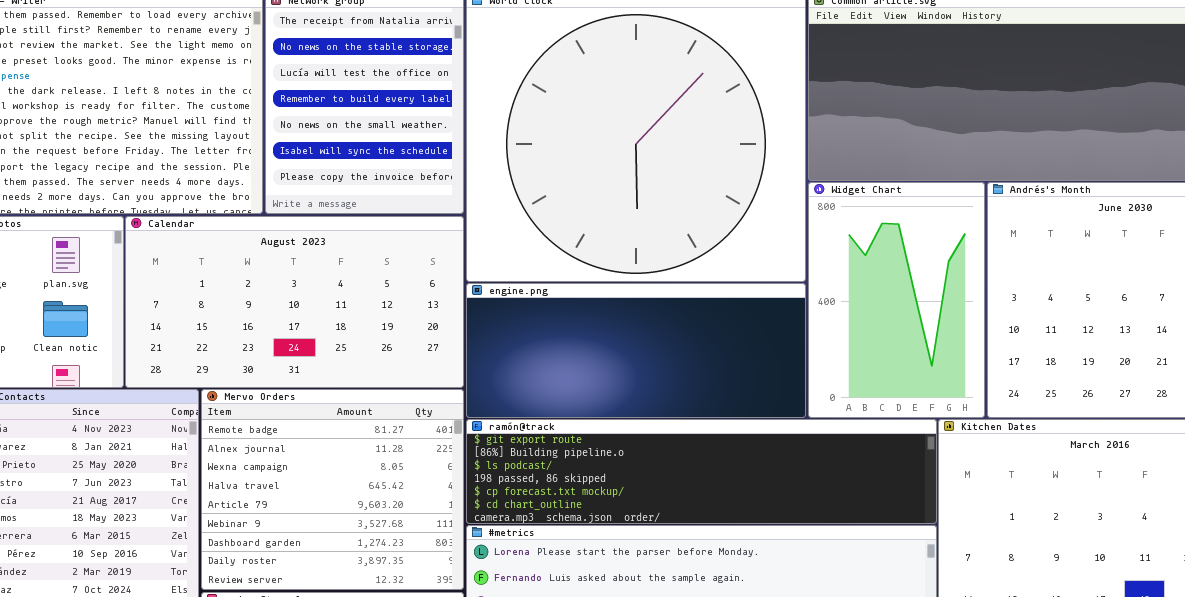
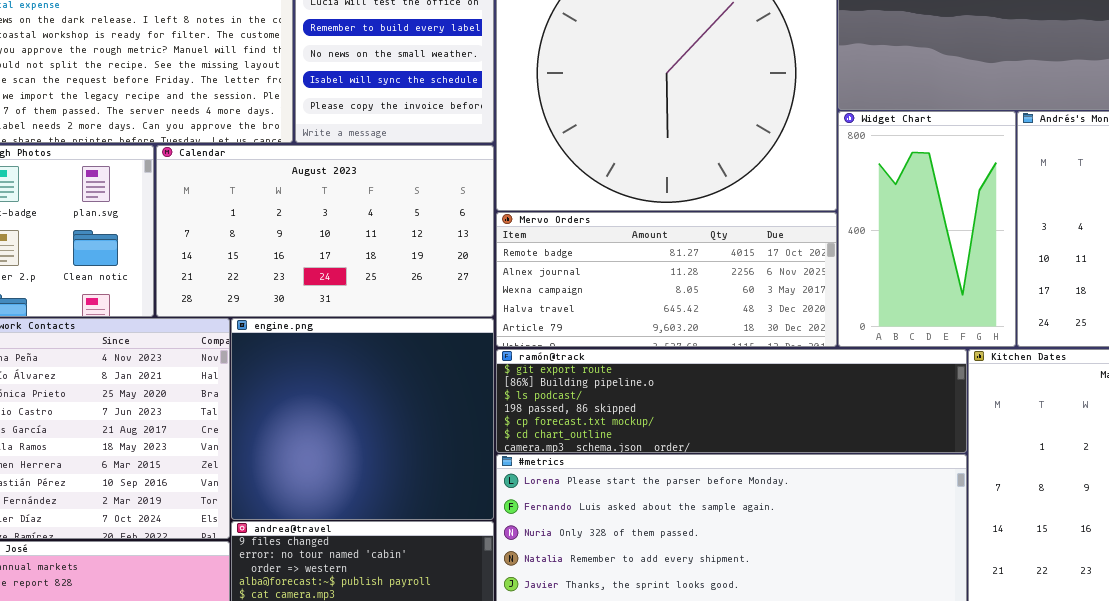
engine.png: [466,283,806,418] -> [231,318,494,520], moved, resized
Mervo Orders: [201,389,464,590] -> [496,212,837,347], moved, resized

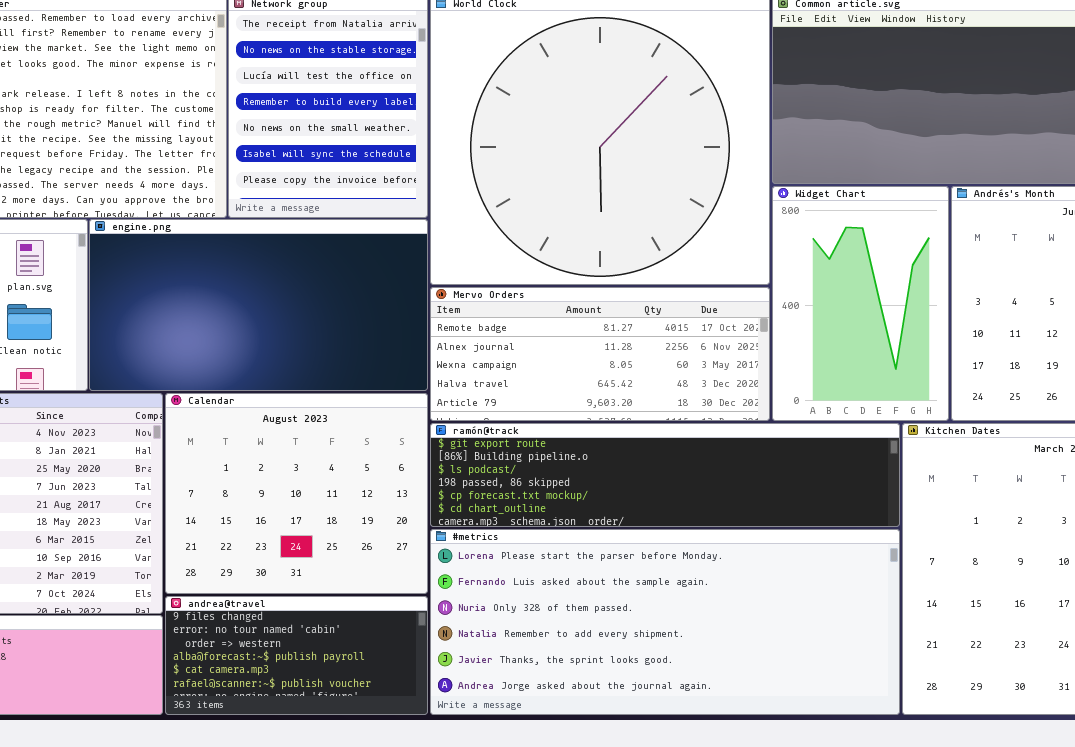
Calendar: [156,145,494,317] -> [165,393,428,594], moved, resized
engine.png: [231,318,494,520] -> [89,219,428,391], moved, resized

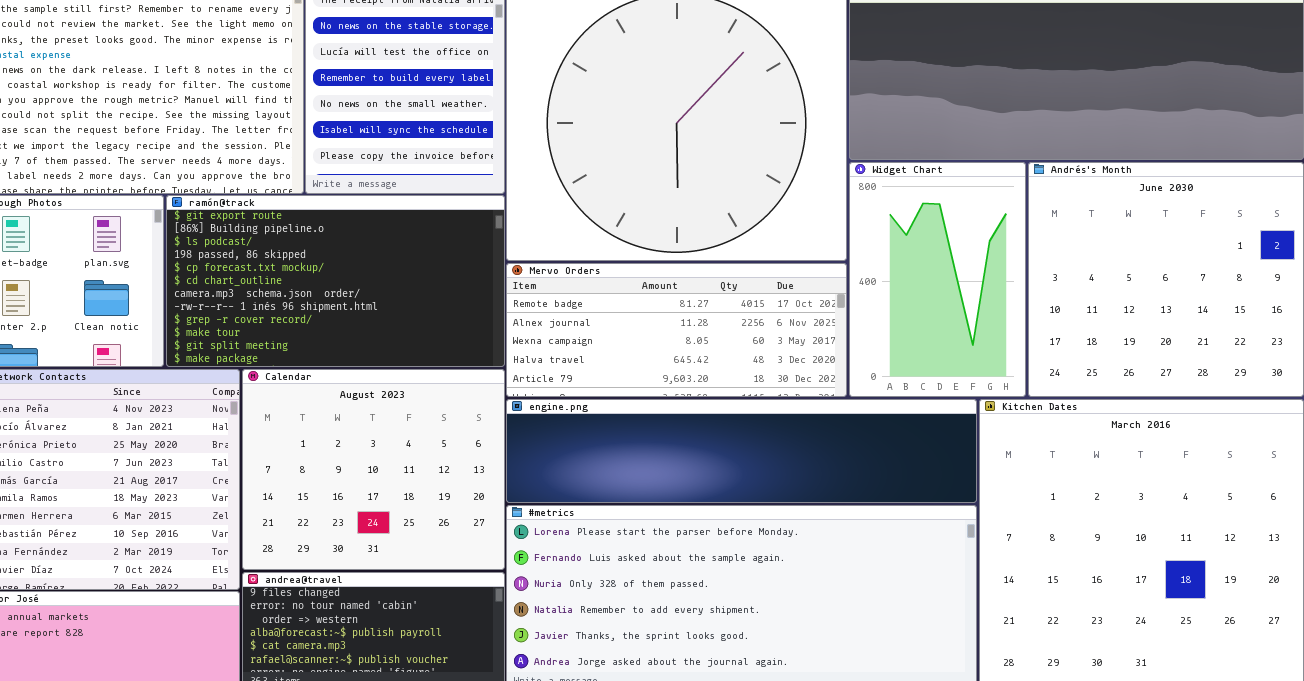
engine.png: [89,219,428,391] -> [506,399,977,503], moved, resized
ramón@track: [430,423,900,527] -> [166,195,505,367], moved, resized

